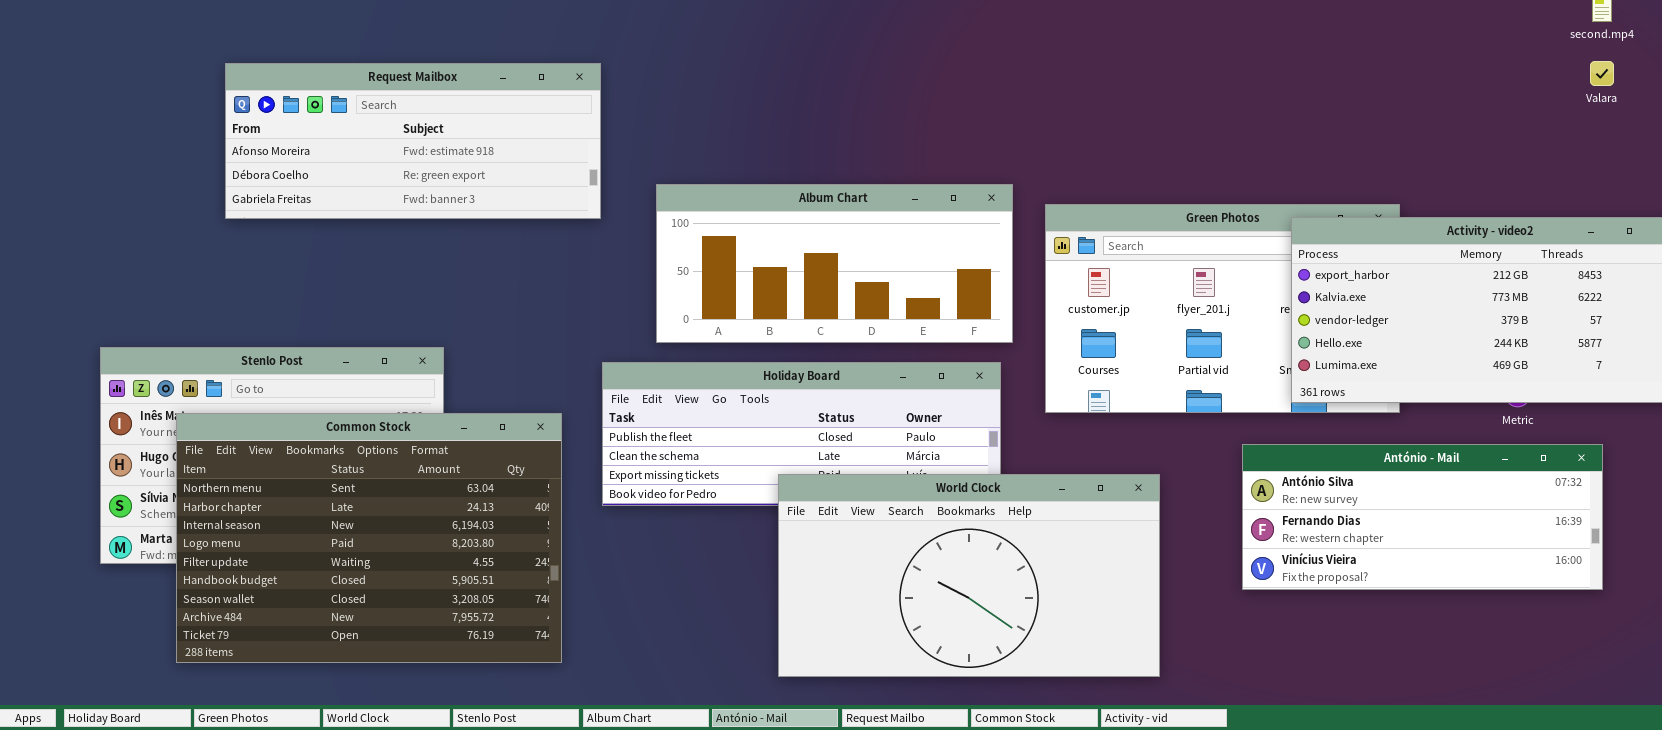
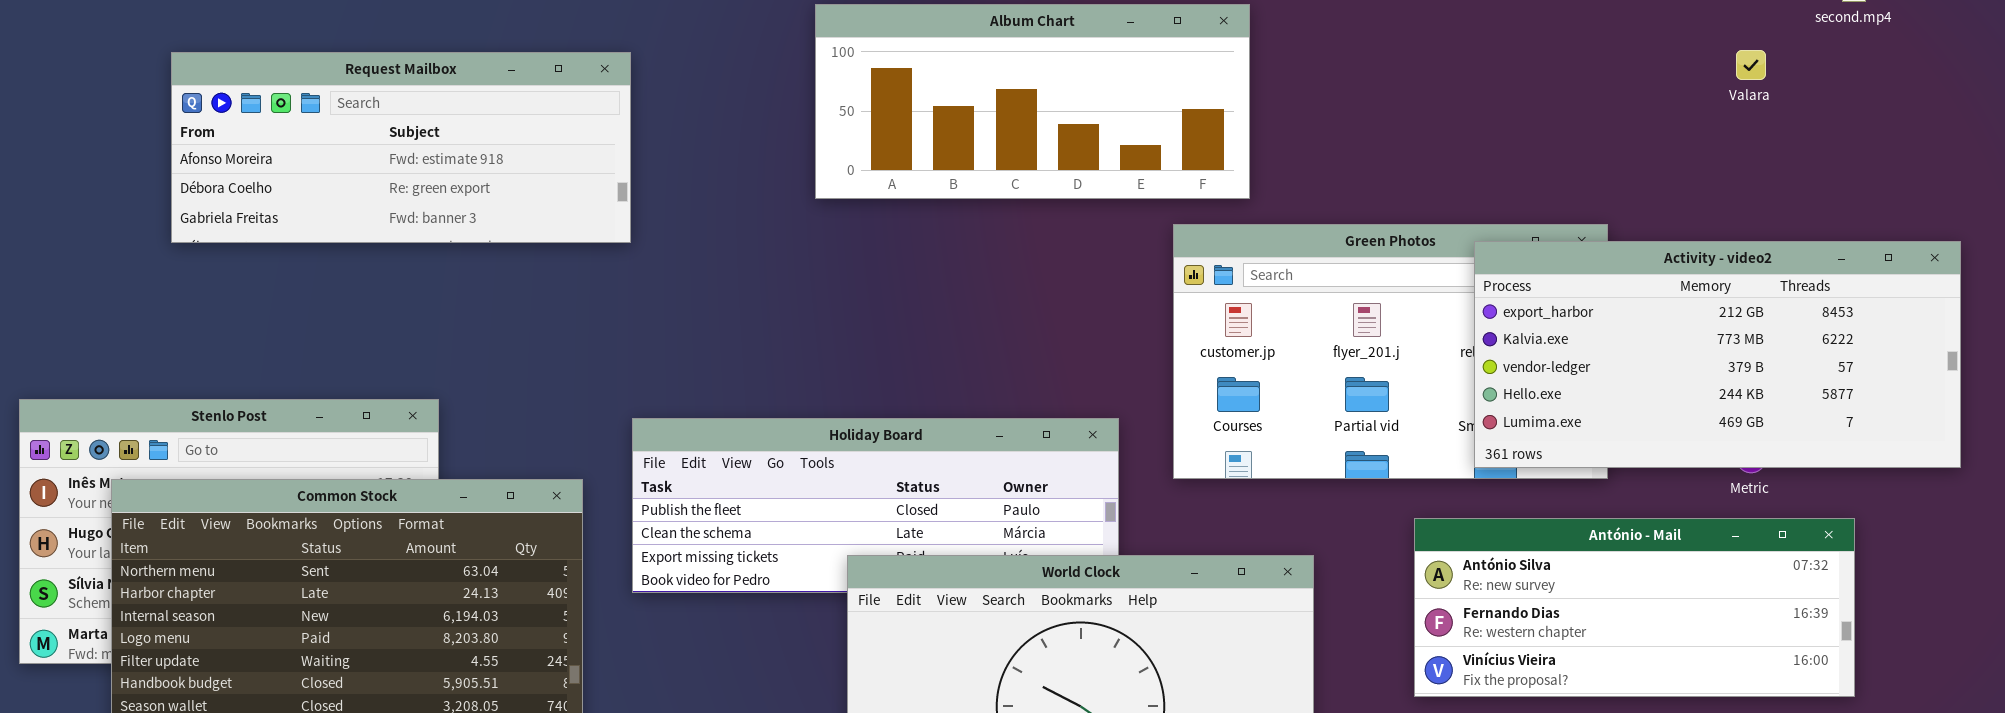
Valara: [1590,61,1614,86] -> [1736,50,1766,80], moved
Album Chart: [656,184,1013,343] -> [815,4,1250,199], moved

